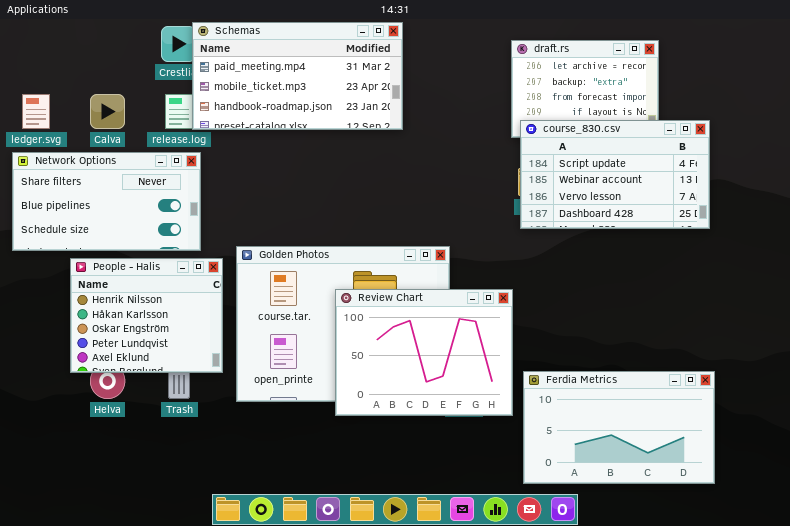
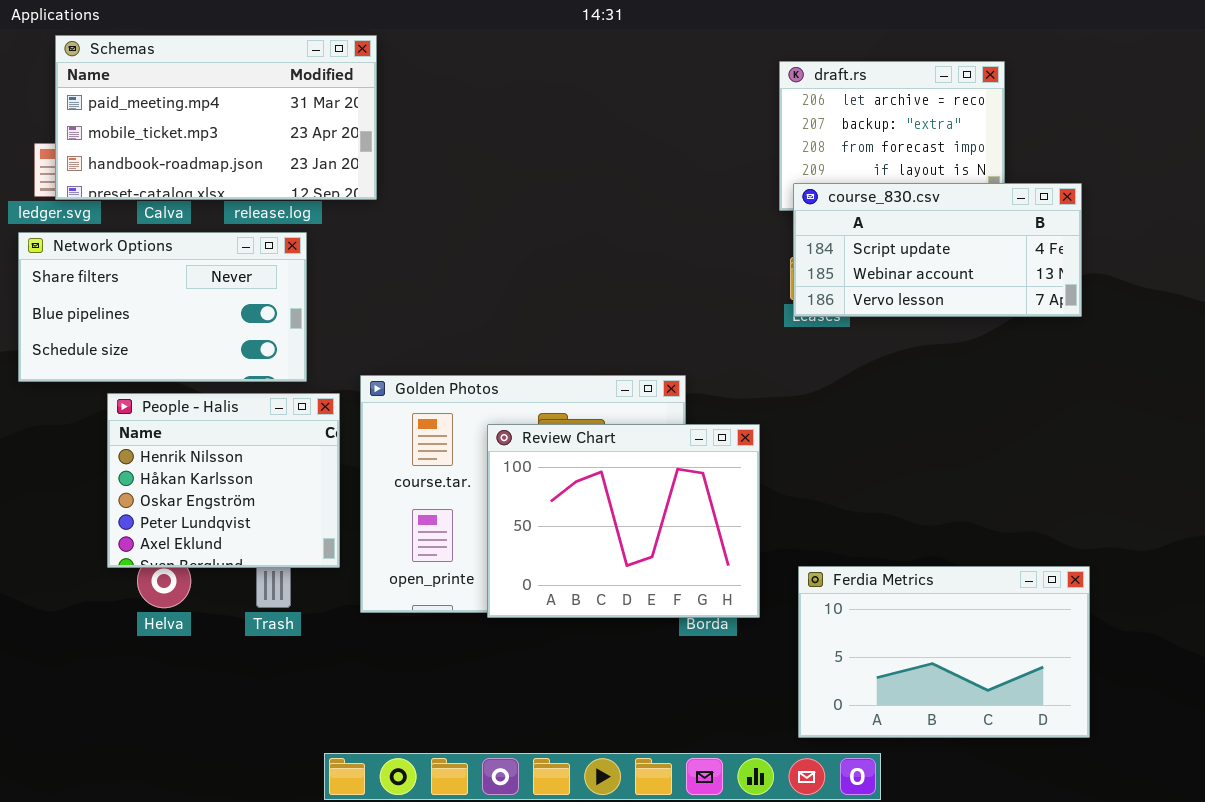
Schemas: [192,22,403,130] -> [55,35,377,200], moved
course_830.csv: [520,120,710,229] -> [793,183,1082,317], resized
Review Chart: [335,289,513,416] -> [487,424,760,618], moved

